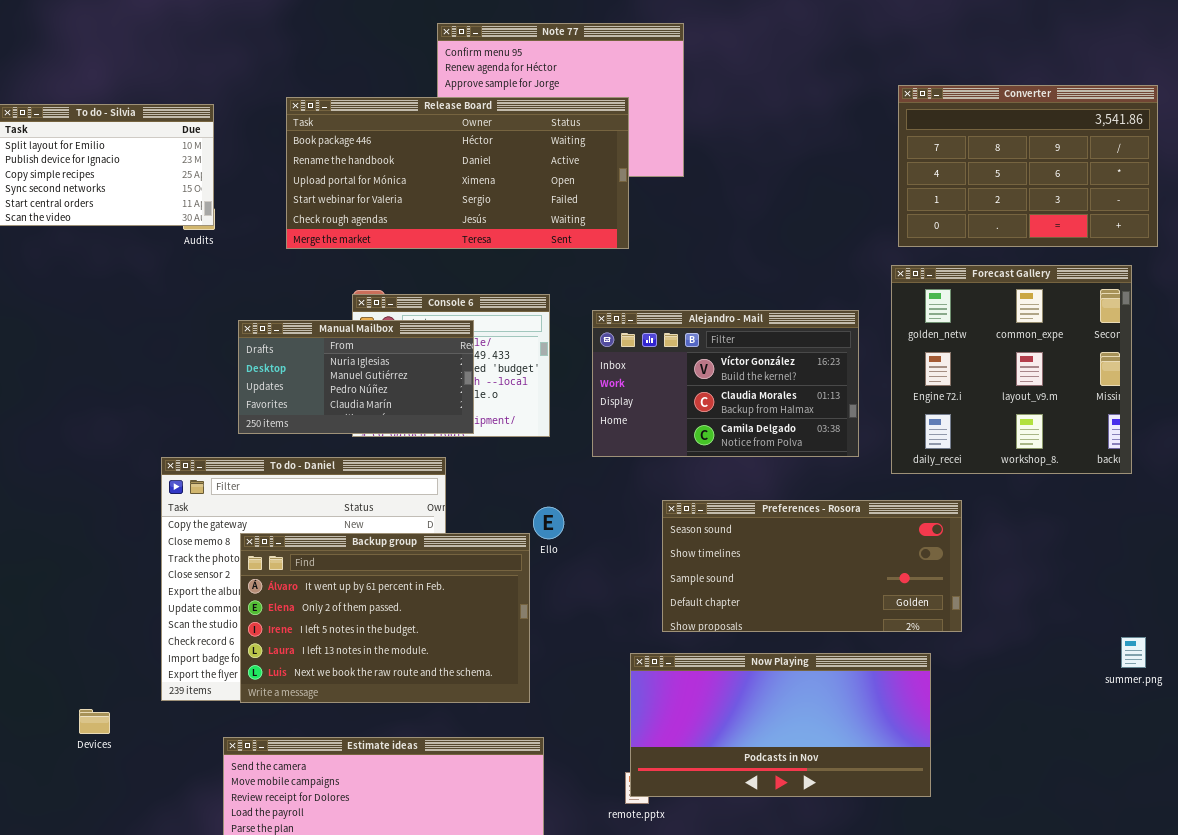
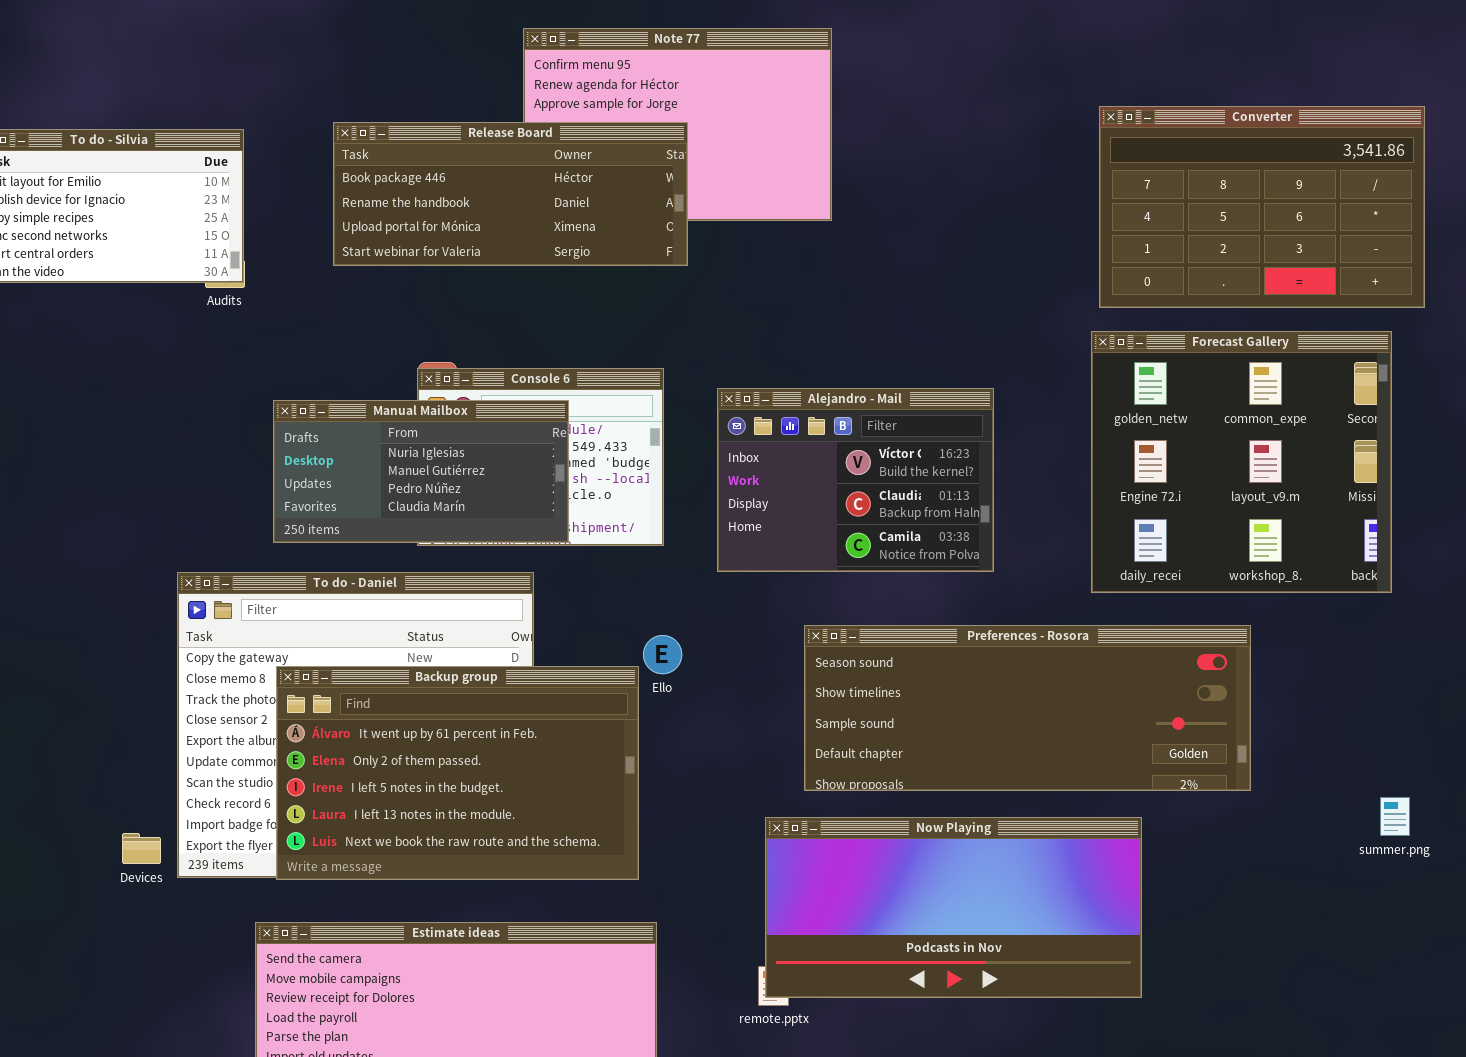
Release Board: [286,97,629,249] -> [333,122,688,266], resized
Alejandro - Mail: [592,310,859,457] -> [717,388,994,572], resized
Preferences - Rosora: [662,500,962,632] -> [804,625,1251,791], resized
Devices: [79,709,110,734] -> [122,833,161,864], moved

